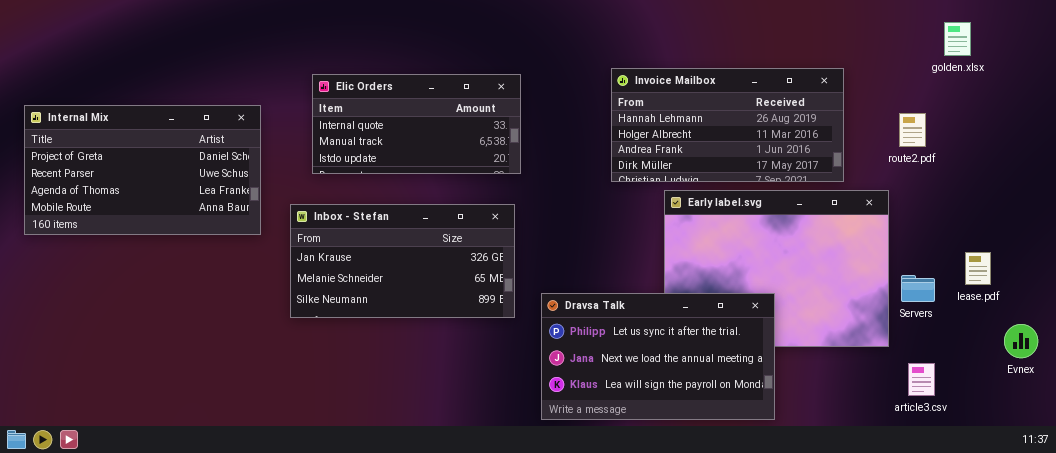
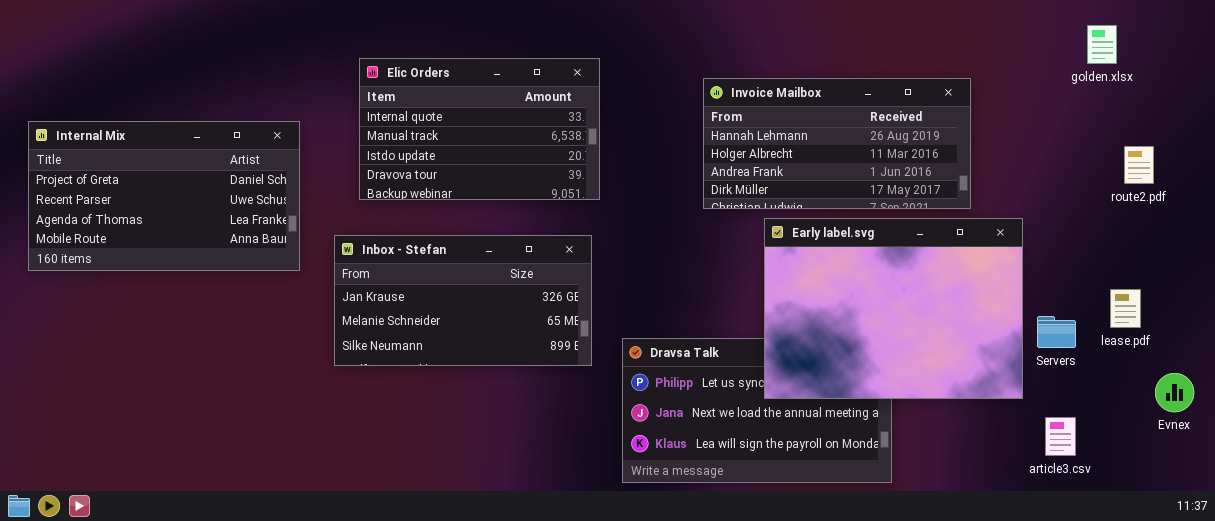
Elic Orders: [312,74,521,174] -> [359,58,600,200], resized
route2.pdf: [899,113,926,147] -> [1124,146,1154,184], moved
Early label.svg: [664,190,889,347] -> [764,218,1023,399], raised

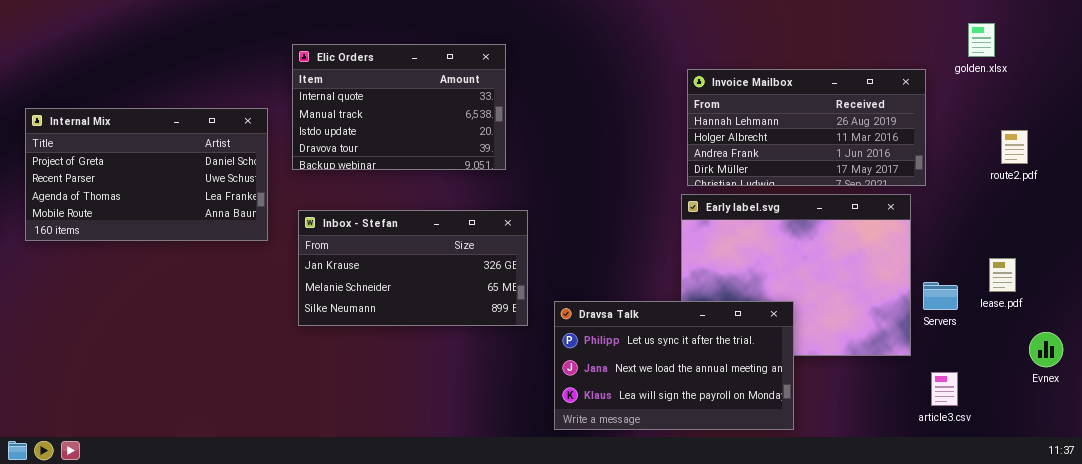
Elic Orders: [359,58,600,200] -> [292,44,506,170], moved
Invoice Mailbox: [703,78,971,209] -> [687,69,926,186], moved
Dravsa Talk: [622,338,892,483] -> [554,301,794,430], raised

